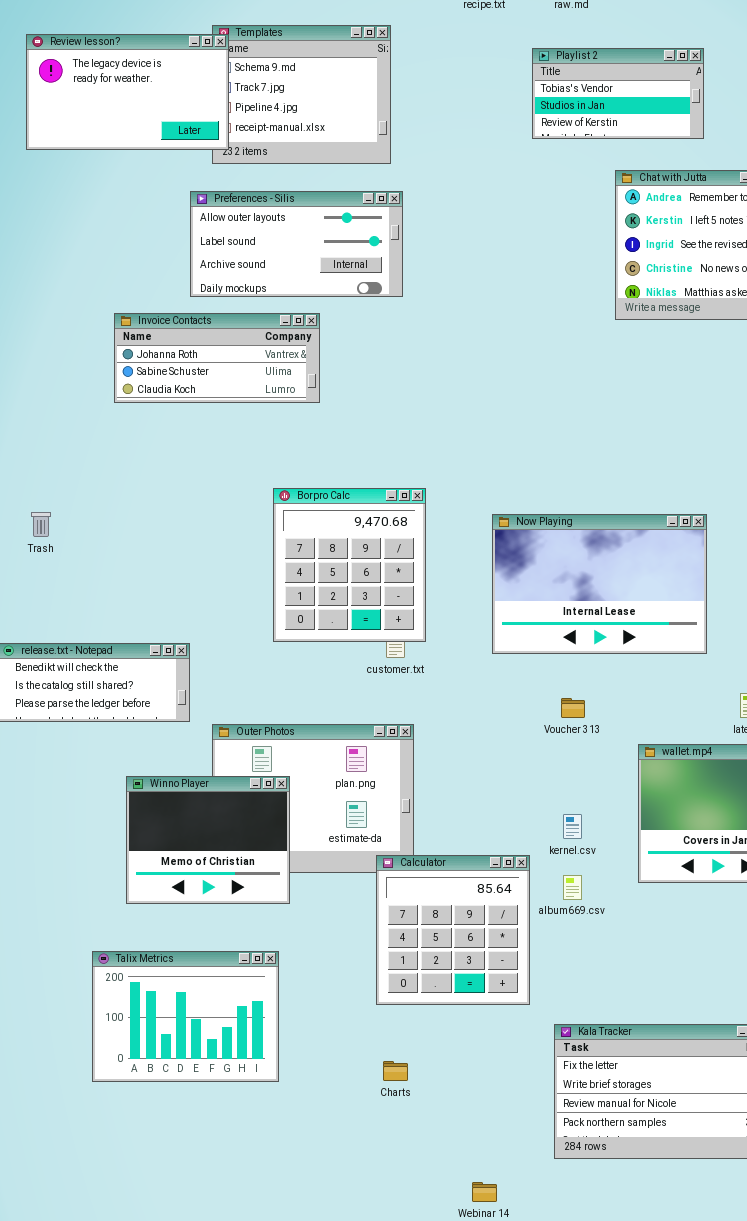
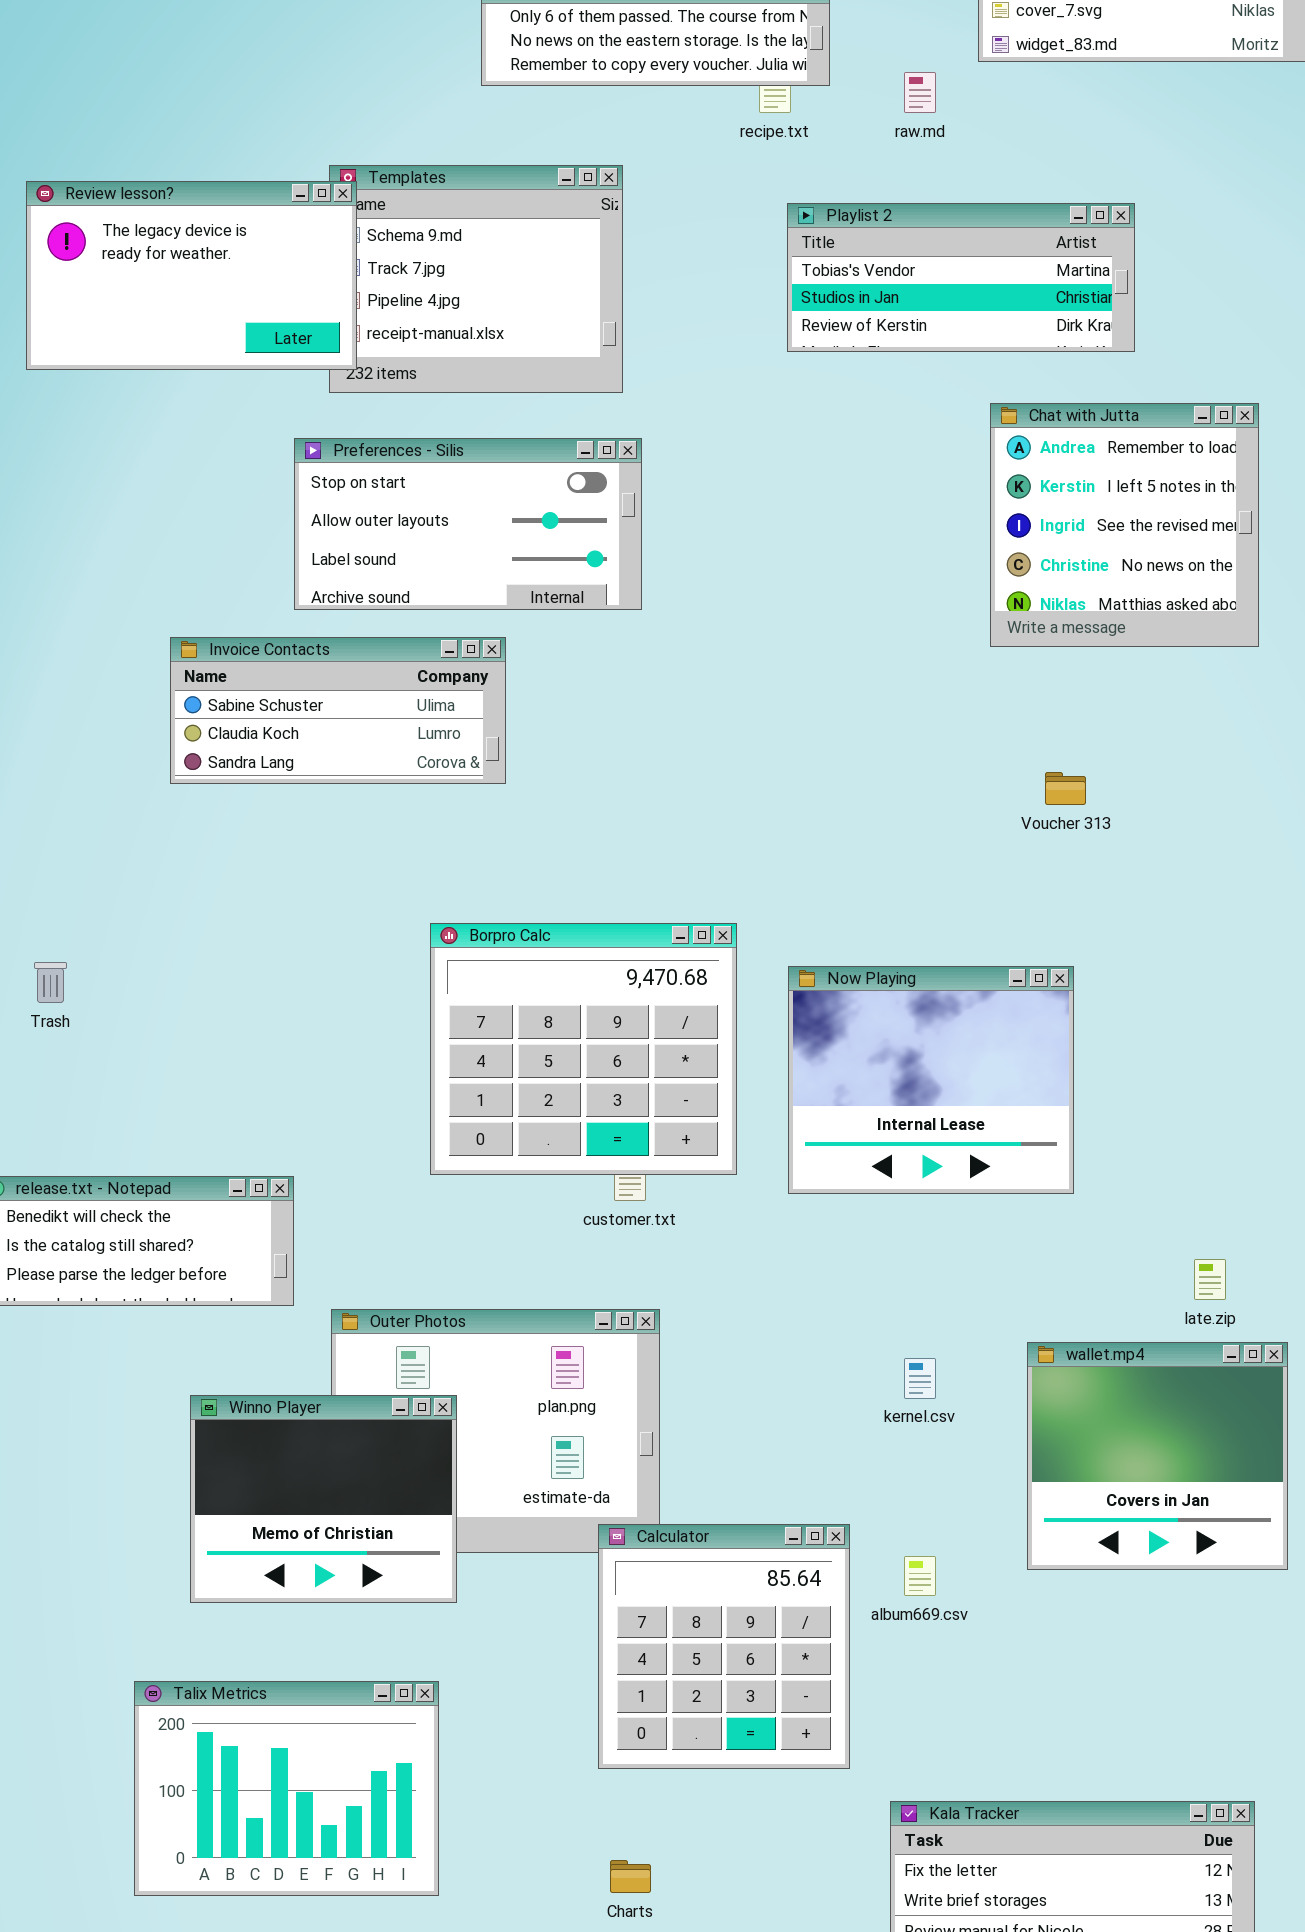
Playlist 2: [532,48,704,139] -> [787,203,1135,352], resized
Preferences - Silis: [190,191,403,297] -> [294,438,642,610], scrolled up 1 row
Invoice Contacts: [114,313,320,403] -> [170,637,506,784], scrolled down 1 row
Borpro Calc: [273,488,426,642] -> [430,923,737,1175], resized
Now Playing: [492,514,707,654] -> [788,966,1074,1194], resized
Voucher 313: [561,698,585,718] -> [1045,772,1086,805], moved
kernel.csv: [563,814,582,839] -> [904,1358,936,1399], moved

